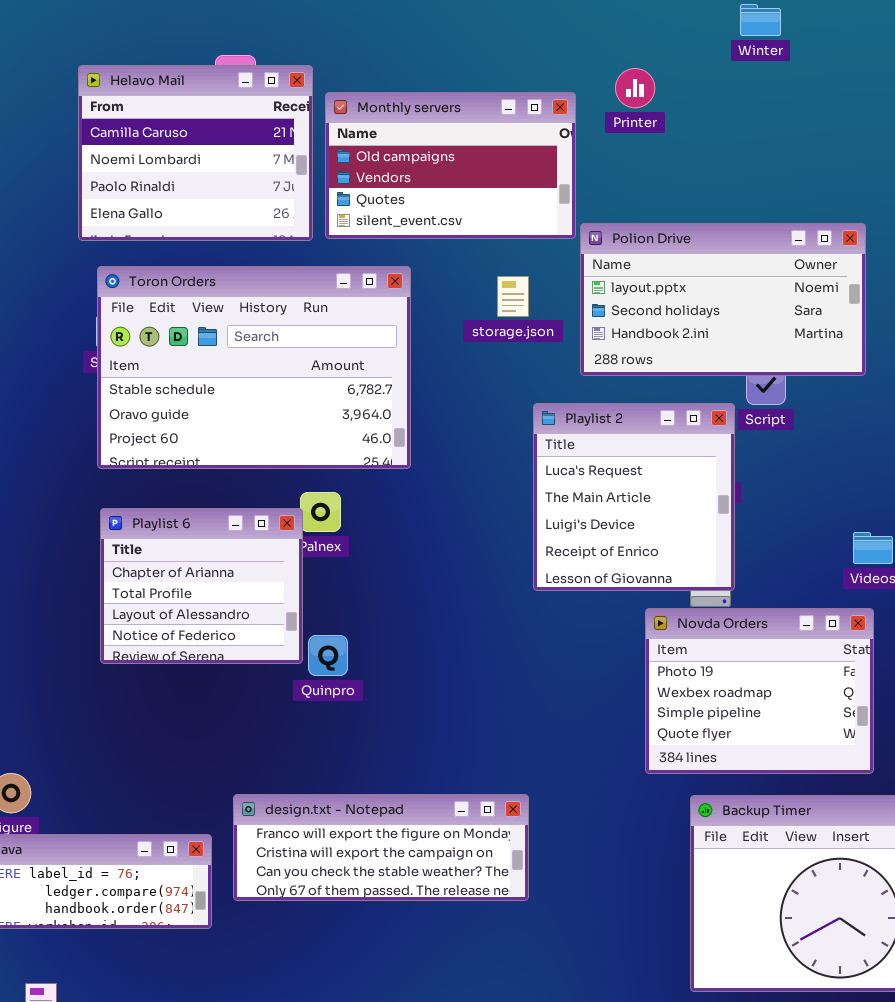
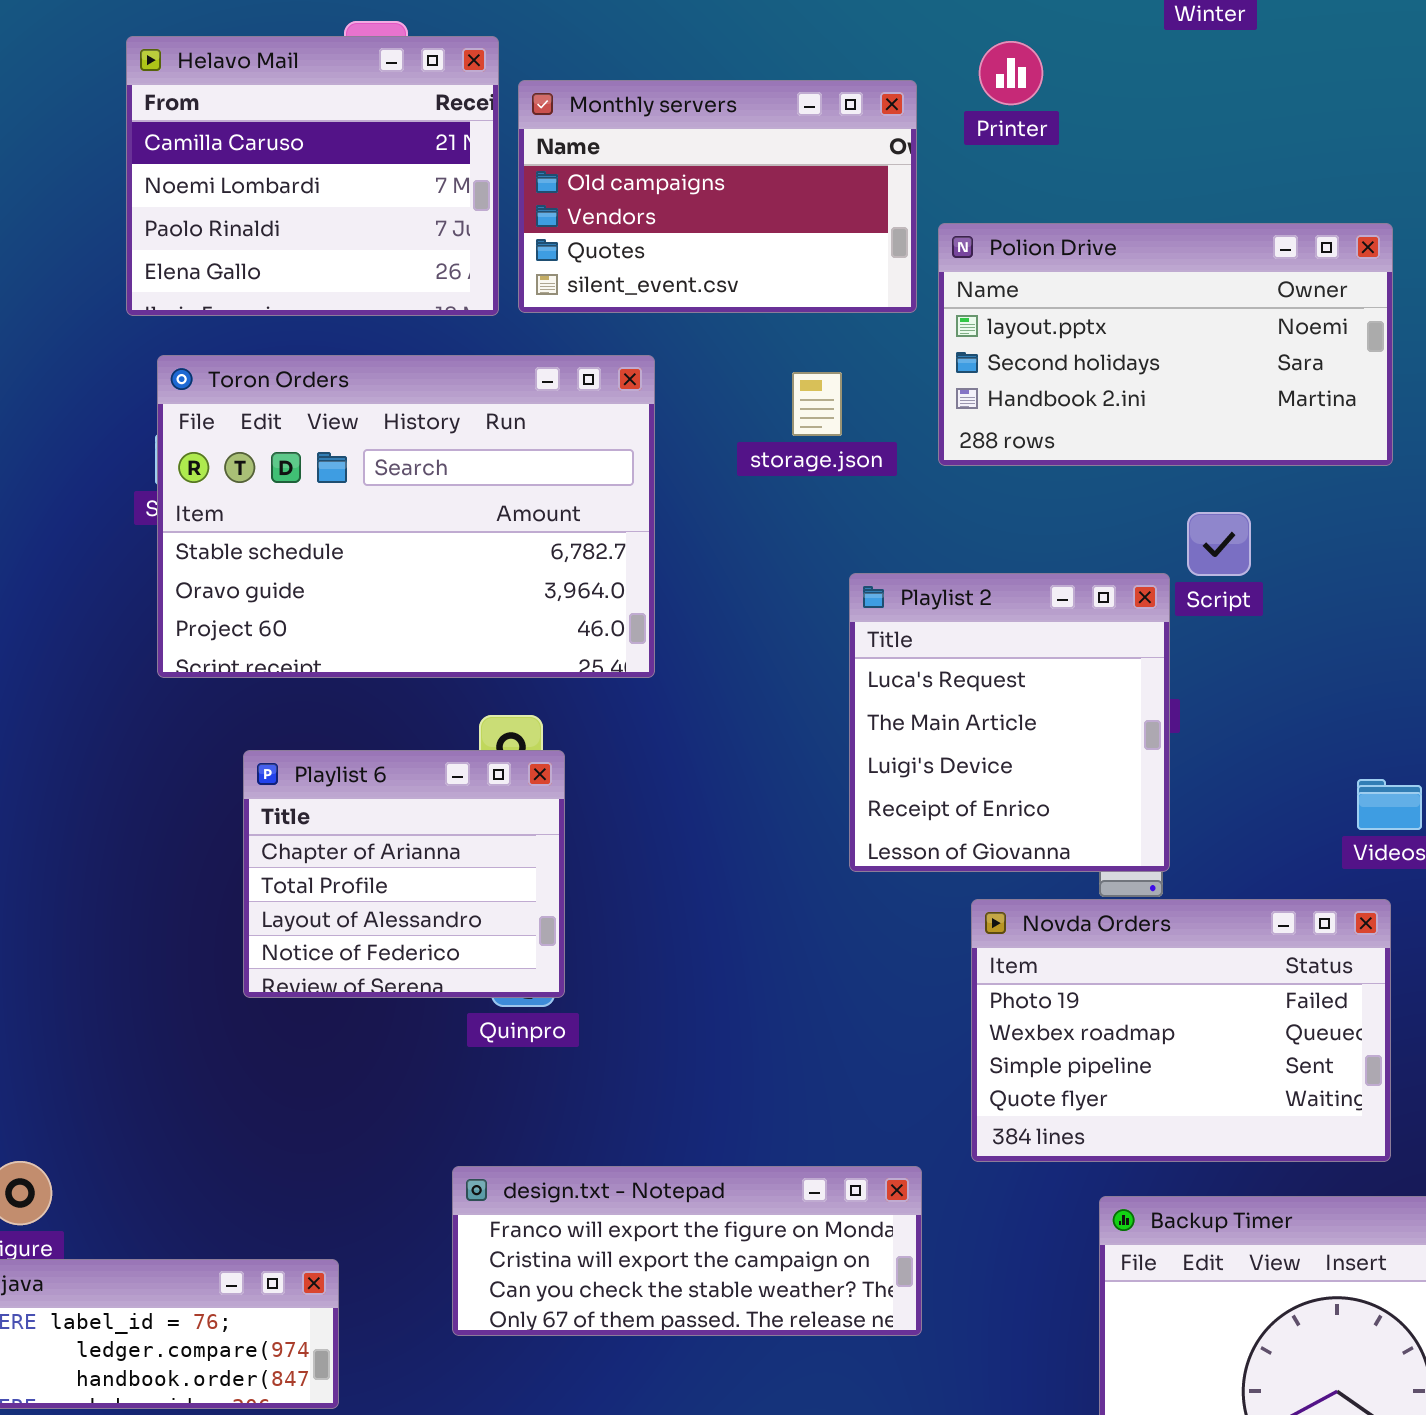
Polion Drive: [580,223,866,376] -> [938,223,1393,466], moved
Playlist 6: [100,508,303,664] -> [243,750,565,998], moved
Novda Orders: [645,608,874,774] -> [971,899,1391,1162], resized
design.txt - Notepad: [233,794,529,901] -> [452,1166,922,1336], moved

